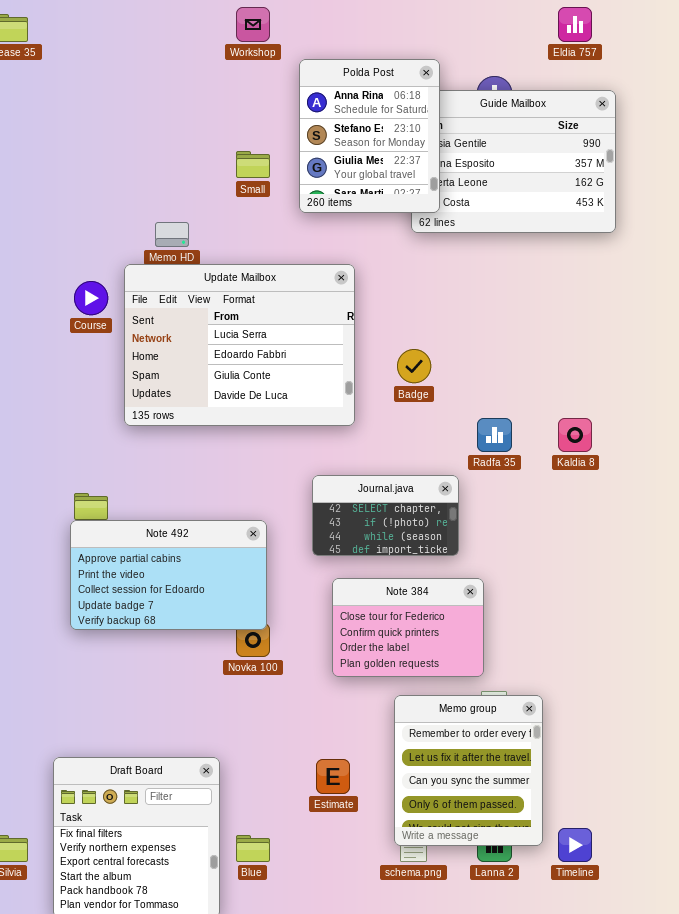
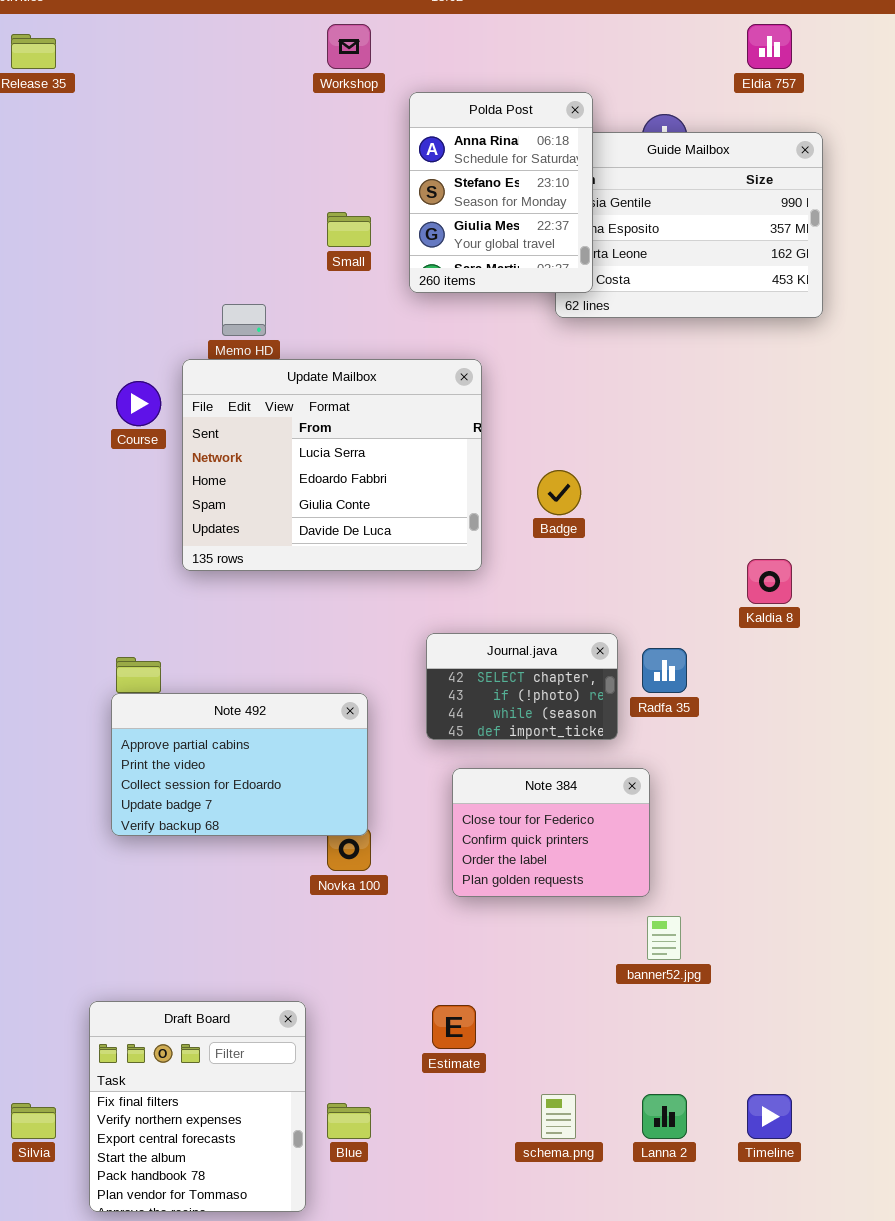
Radfa 35: [477,418,512,452] -> [642,648,687,693], moved
Memo group: [394,695,543,846] -> none, closed

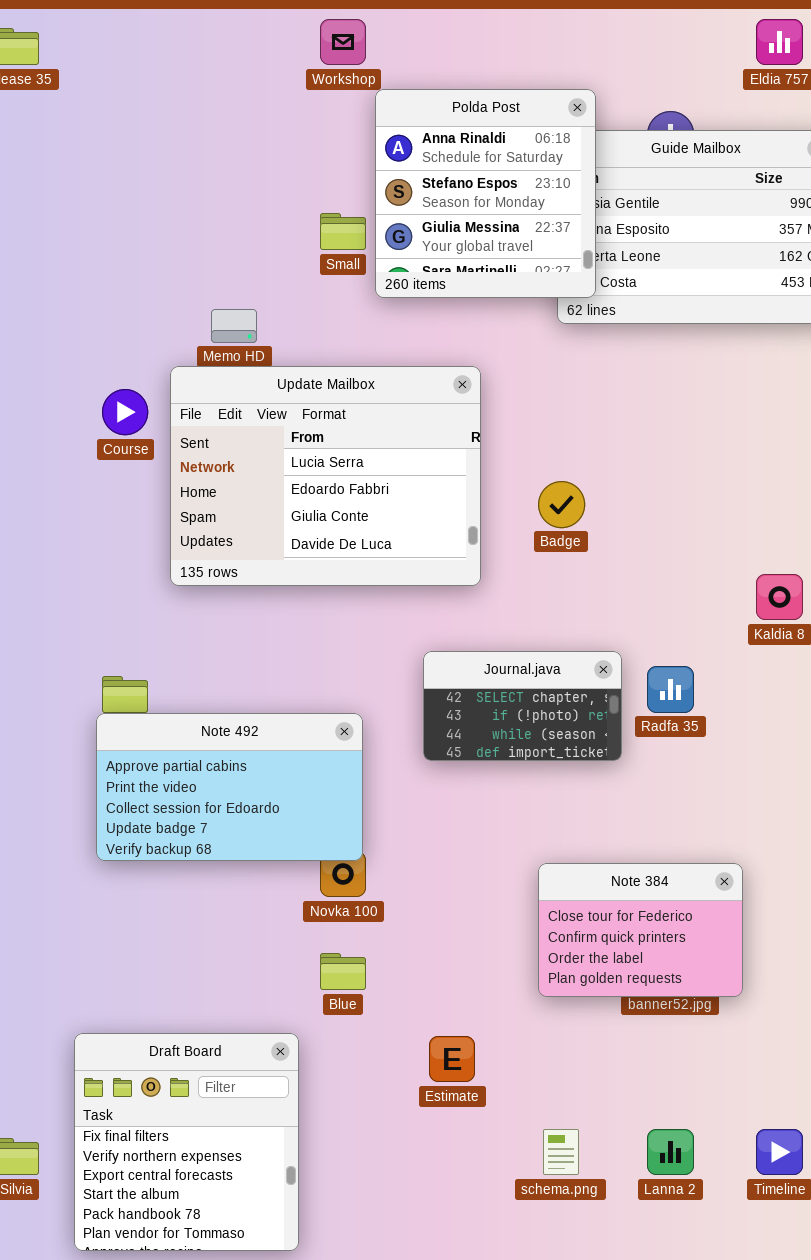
Polda Post: [409,92,593,293] -> [375,89,596,298], resized
Note 384: [452,768,650,897] -> [538,863,743,997], moved
Blue: [327,1103,371,1139] -> [320,953,366,990], moved

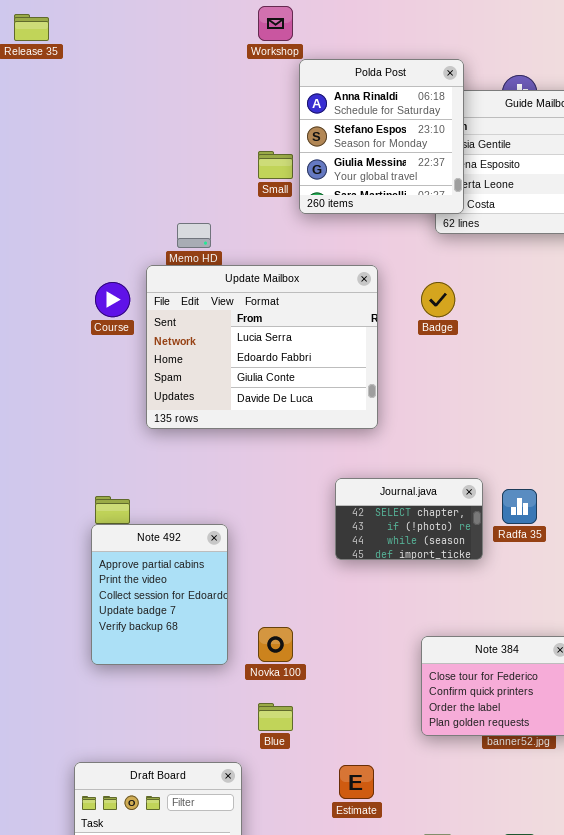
Badge: [538,481,585,528] -> [421,282,455,317], moved
Note 492: [96,713,363,861] -> [91,524,228,665], resized

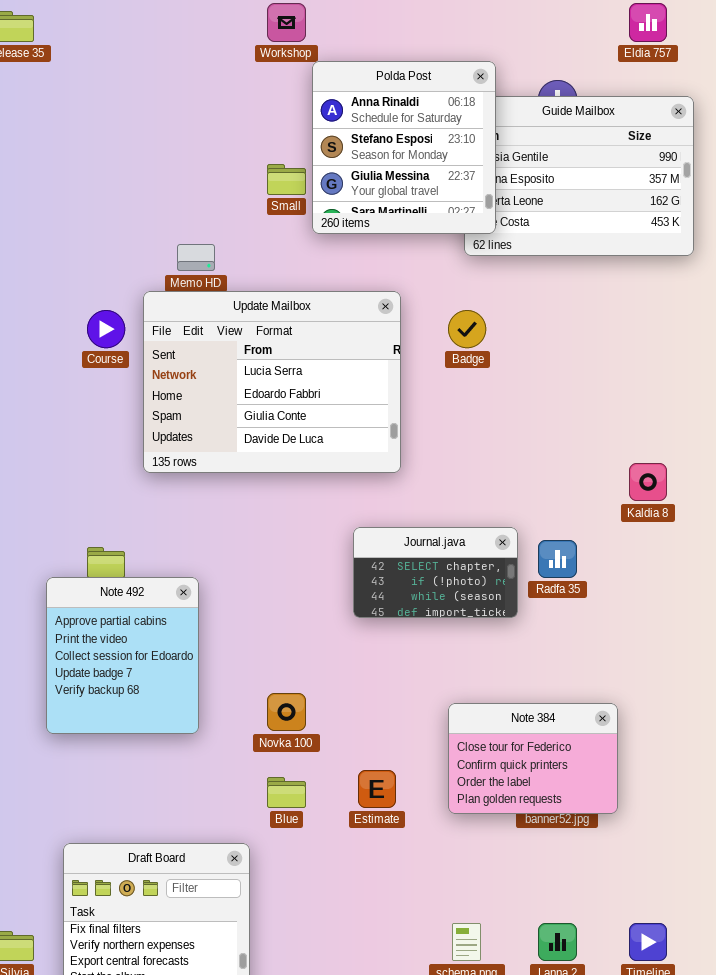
Note 492: [91,524,228,665] -> [46,577,199,734], moved
Estimate: [339,765,374,799] -> [358,770,396,808], moved

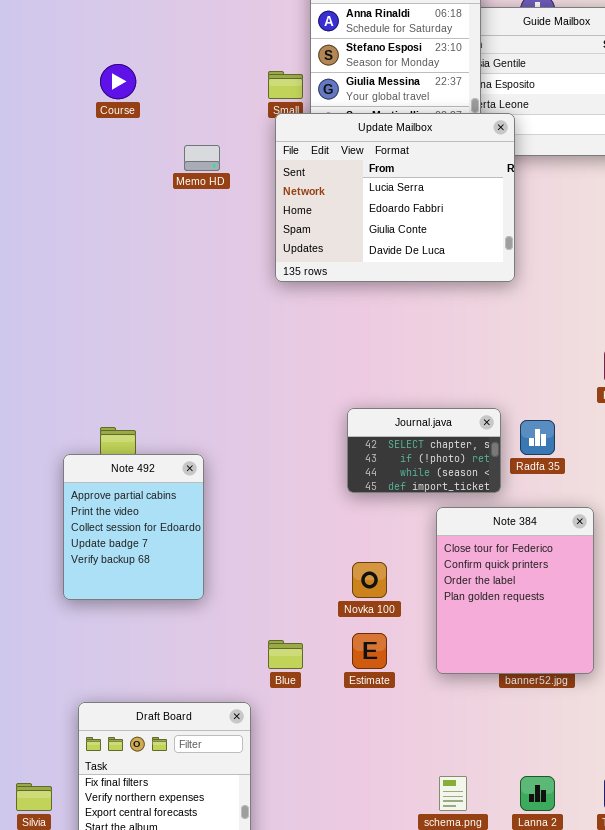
Update Mailbox: [143,291,401,473] -> [275,113,515,282], moved
Course: [87,310,125,348] -> [100,64,136,99], moved
Novka 100: [267,693,306,731] -> [352,562,387,598], moved
Note 384: [448,703,618,814] -> [436,507,594,674], resized

